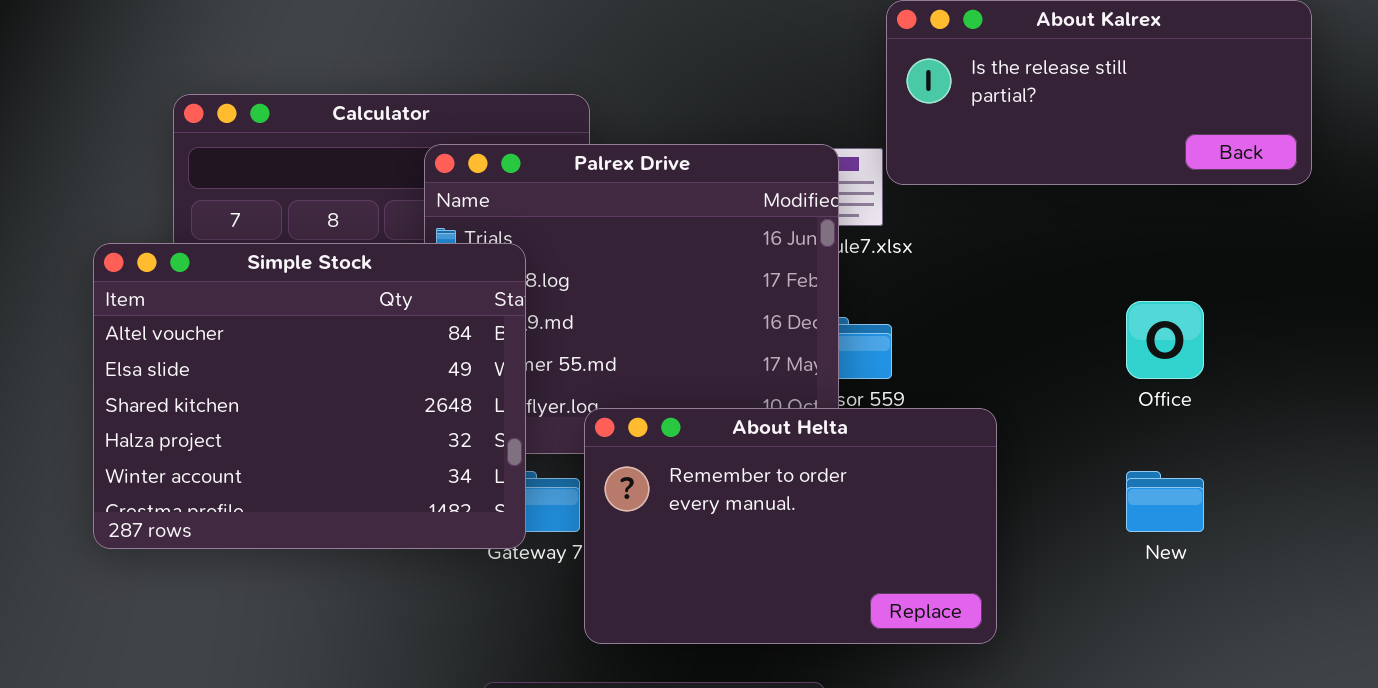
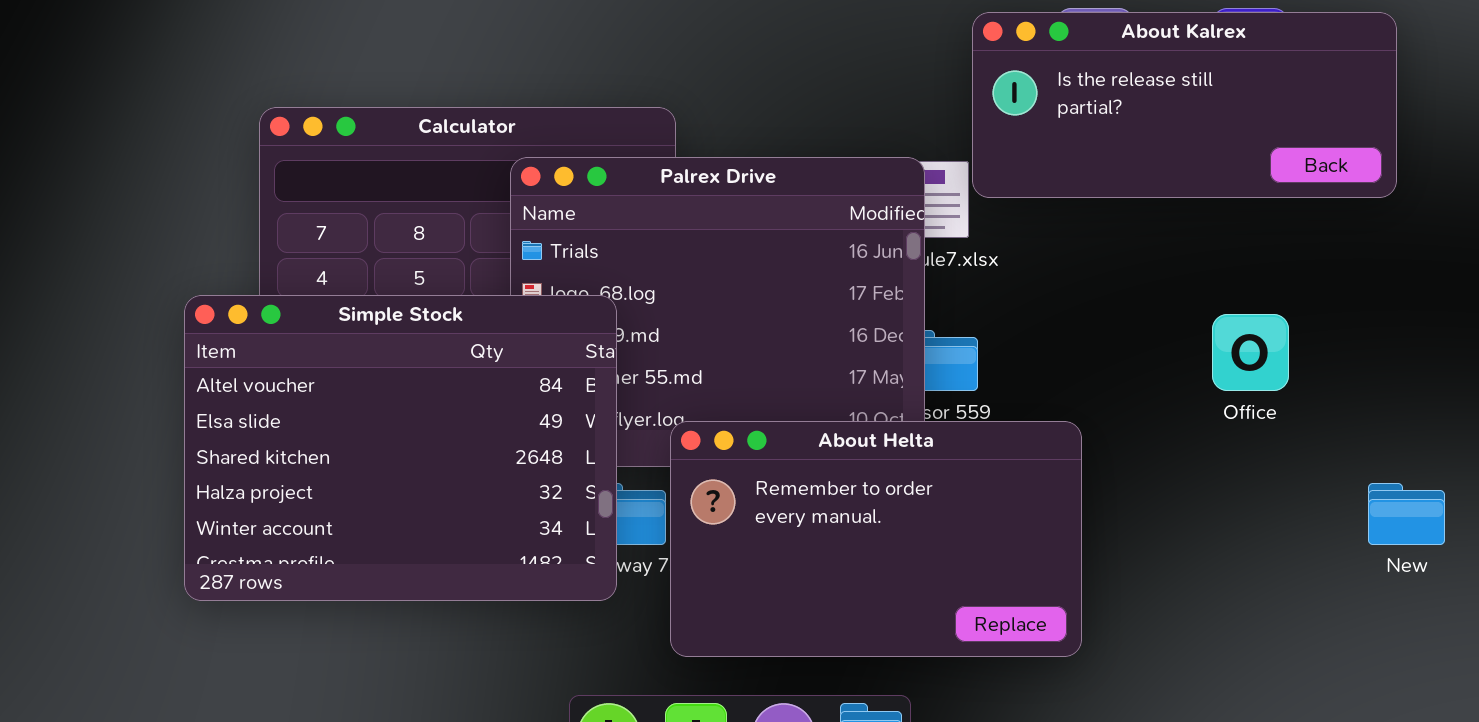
Simple Stock: [93,243,526,549] -> [184,295,617,601], moved
New: [1126,471,1204,532] -> [1368,483,1445,545], moved

